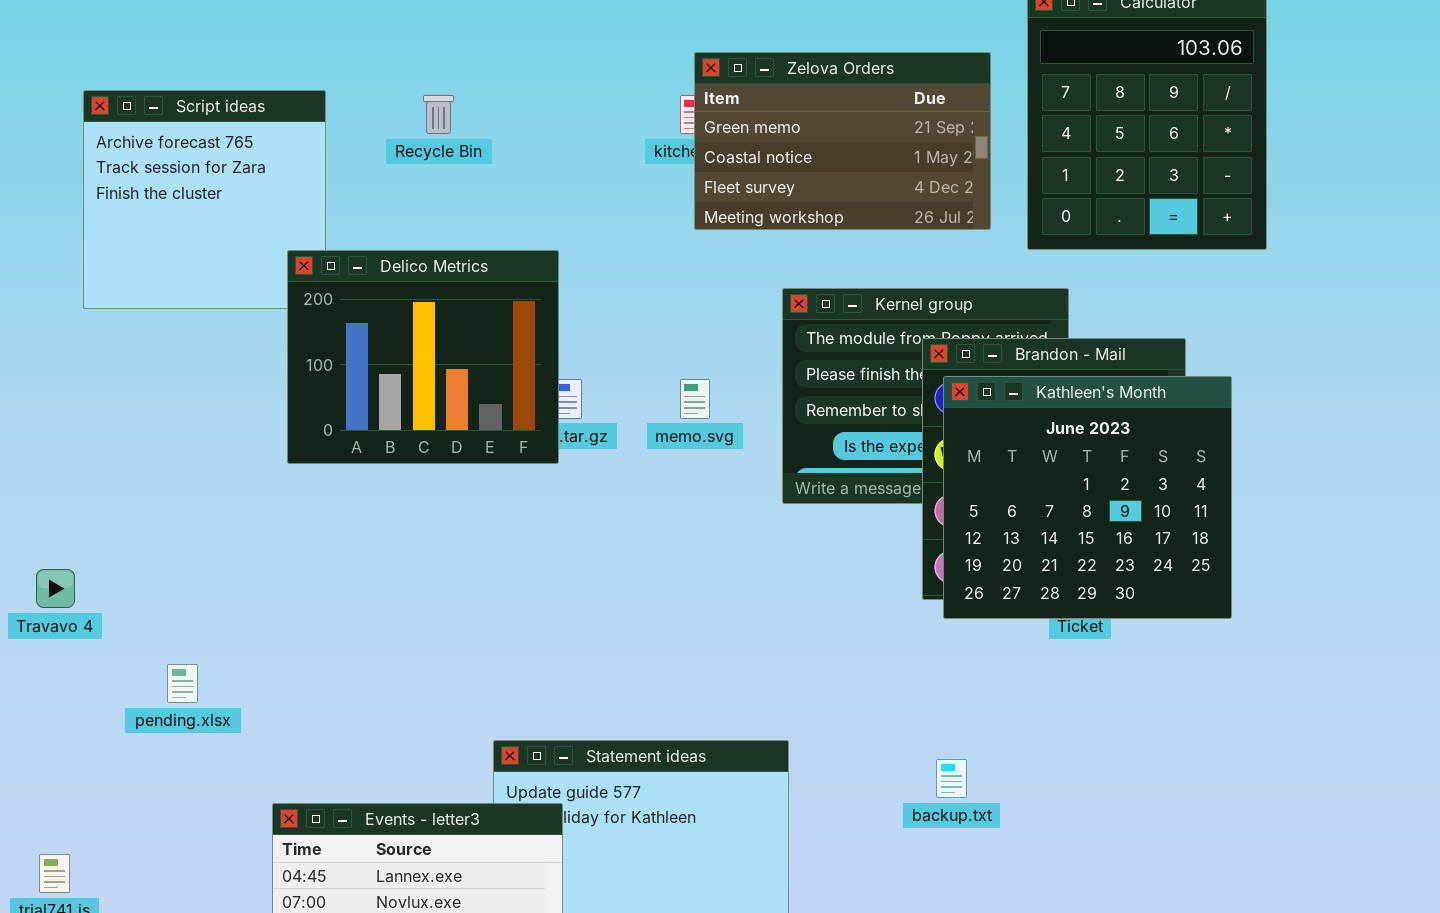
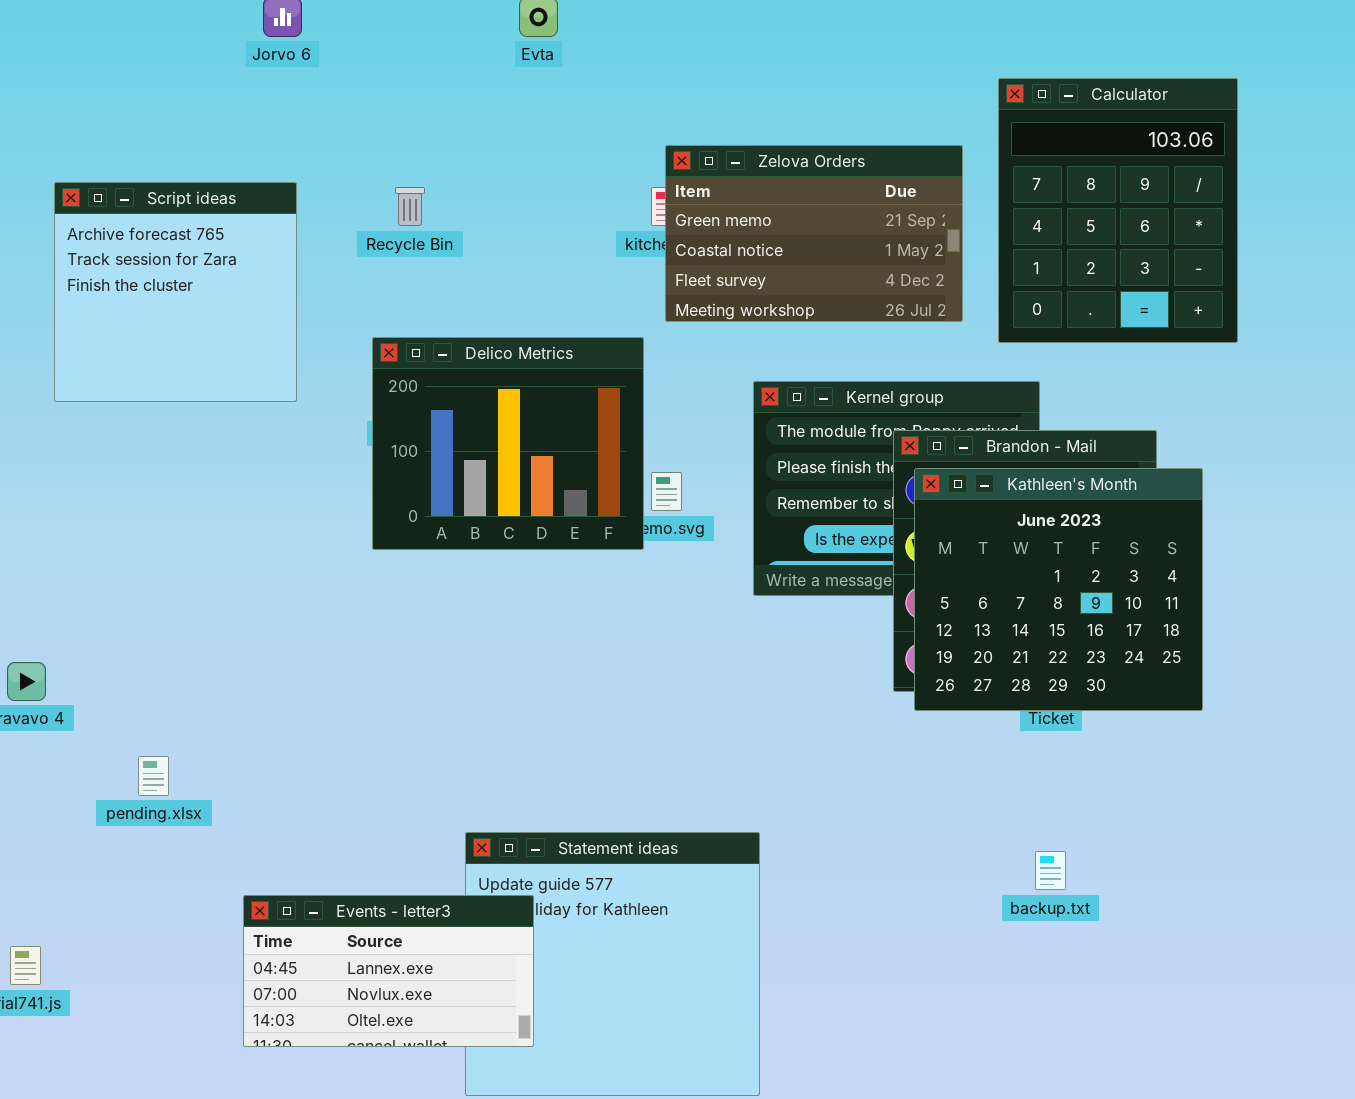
Delico Metrics: [287,250,559,464] -> [372,337,644,550], moved
backup.txt: [936,759,967,798] -> [1035,851,1066,890], moved

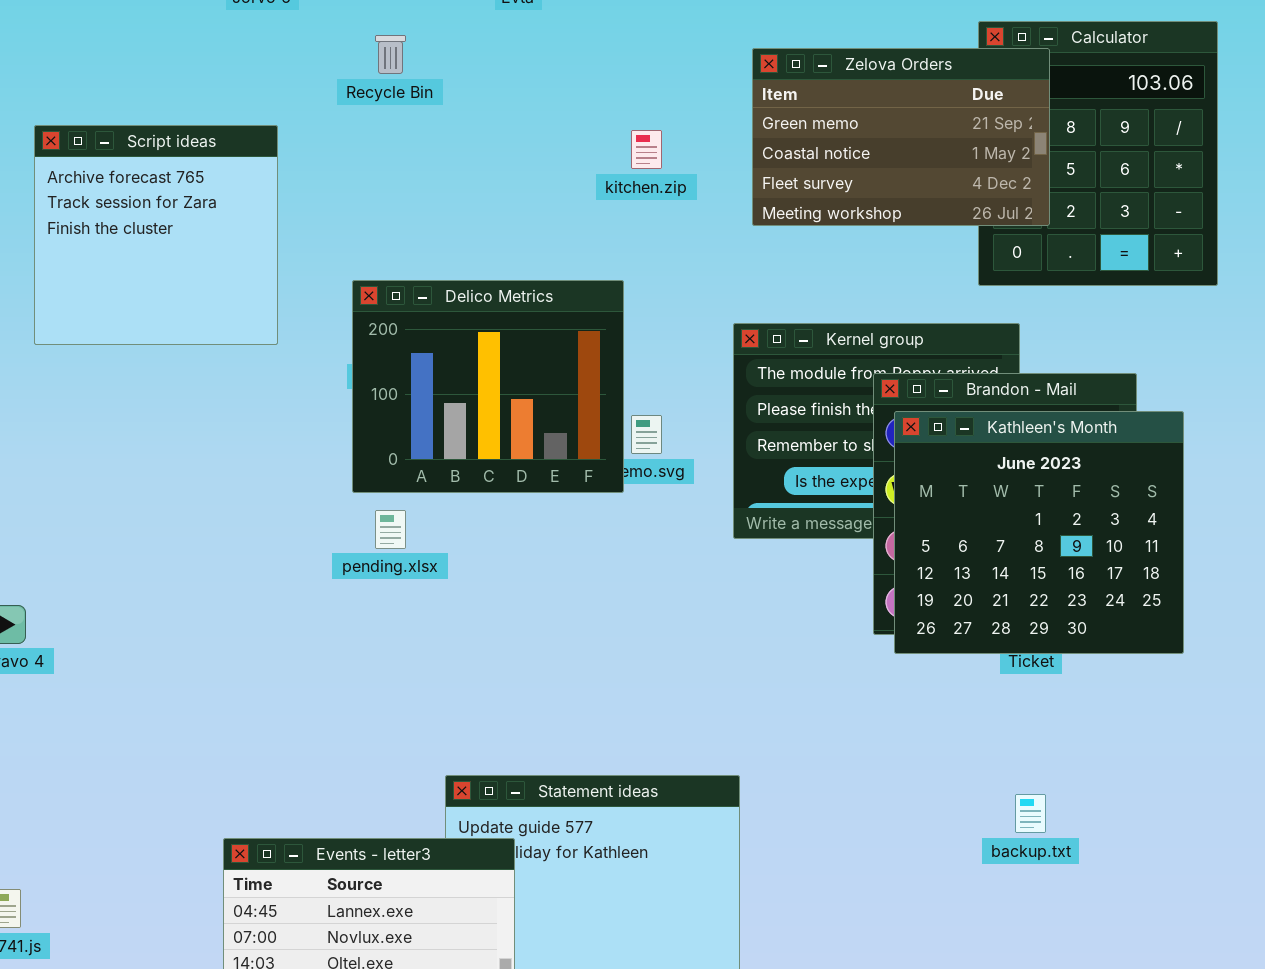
Zelova Orders: [665,145,963,322] -> [752,48,1050,226], moved
Recycle Bin: [395,187,425,226] -> [375,35,406,74], moved
pending.xlsx: [138,756,169,796] -> [375,510,406,549], moved

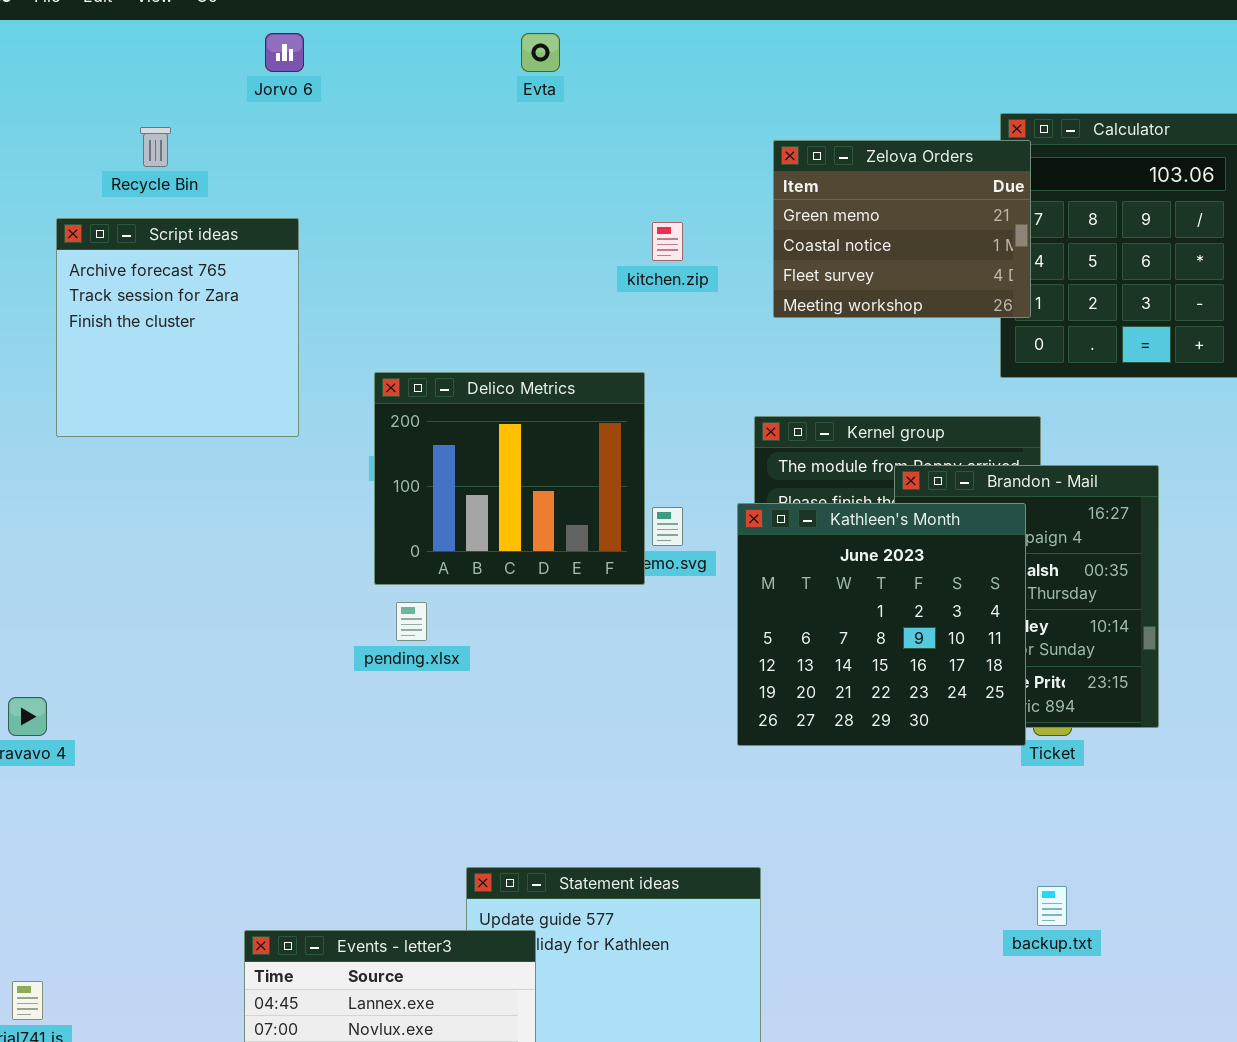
Recycle Bin: [375,35,406,74] -> [140,127,171,167], moved
Zelova Orders: [752,48,1050,226] -> [773,140,1031,318], resized
Kathleen's Month: [894,411,1184,654] -> [737,503,1026,746], moved

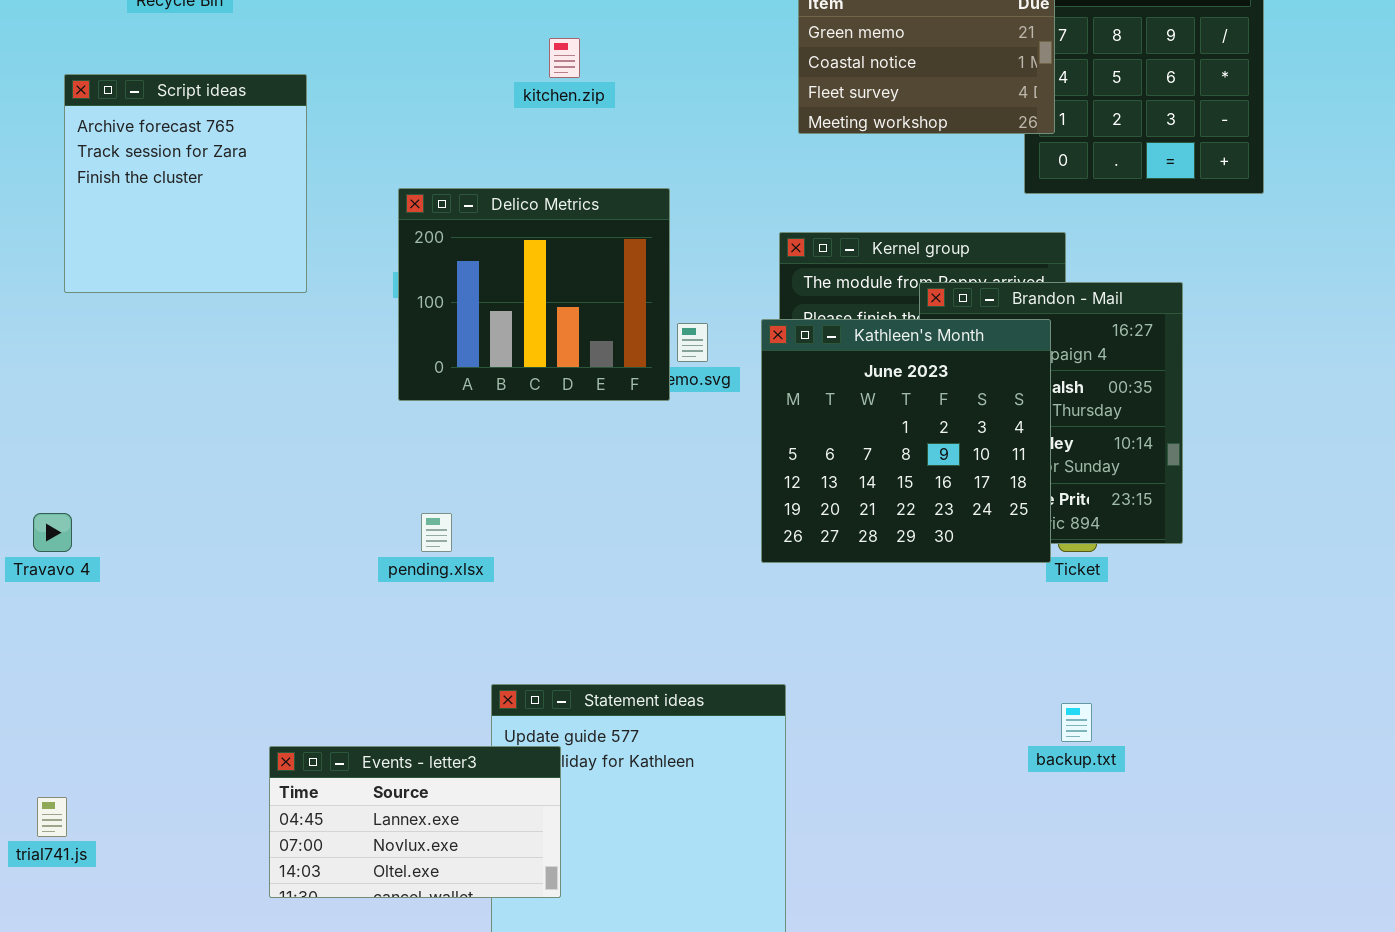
Script ideas: [56,218,299,437] -> [64,74,307,293], moved
kitchen.zip: [652,222,683,261] -> [549,38,580,78], moved
pending.xlsx: [396,602,427,641] -> [421,513,452,552], moved

